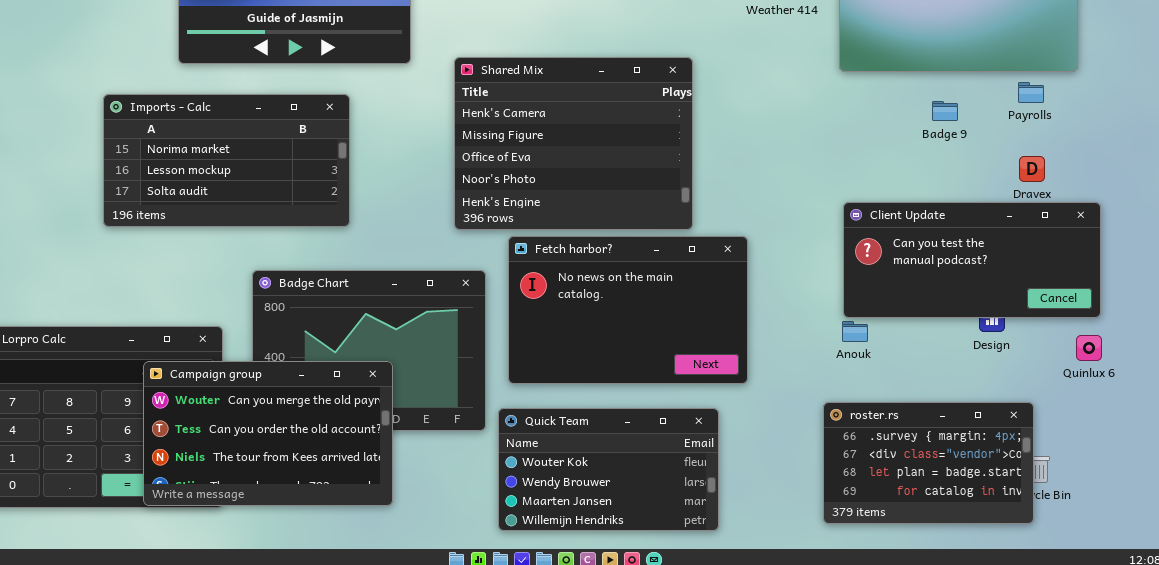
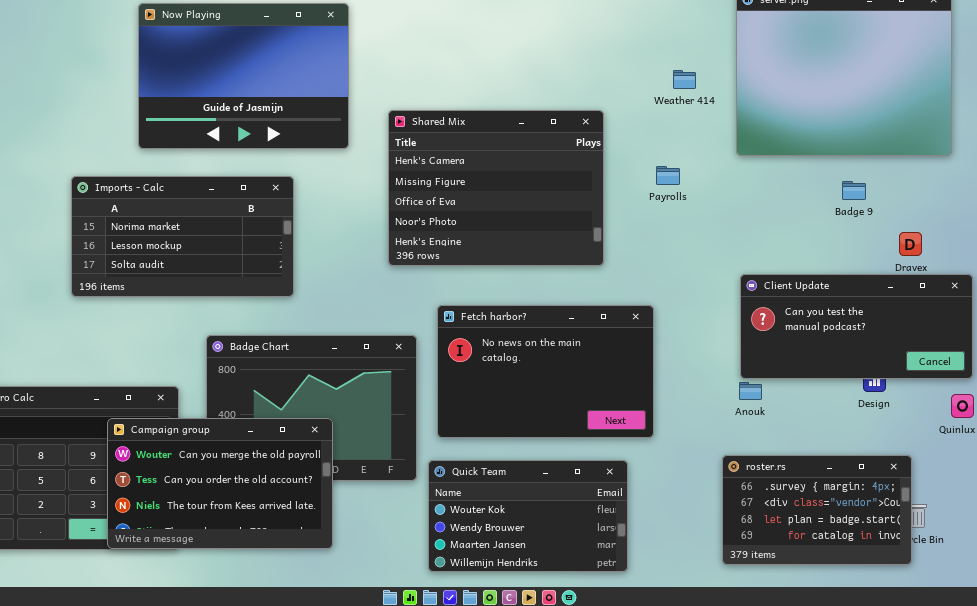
Shared Mix: [454,57,693,230] -> [388,110,604,266], moved
Payrolls: [1018,82,1044,103] -> [656,166,680,185], moved
Badge 9: [932,101,958,121] -> [842,181,866,200], moved

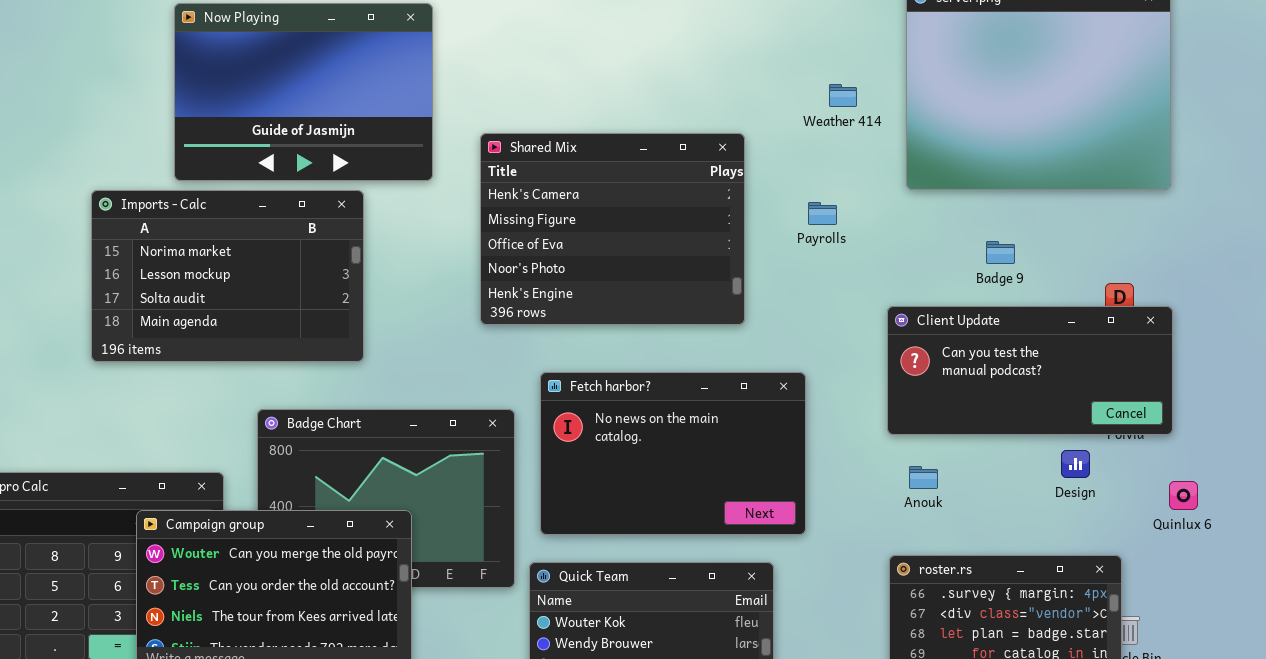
Imports - Calc: [71,176,294,297] -> [91,190,364,362], resized
Badge 9: [842,181,866,200] -> [986,241,1015,264], moved
Client Update: [740,274,973,379] -> [887,306,1173,435], moved

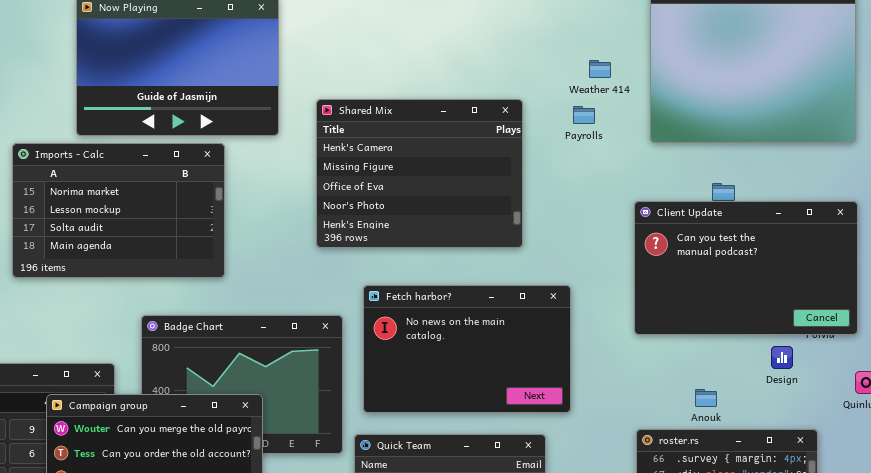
Payrolls: [808,202,837,225] -> [573,106,595,124], moved
Client Update: [887,306,1173,435] -> [634,201,858,335], resized
Anouk: [909,466,938,489] -> [695,389,717,407], moved

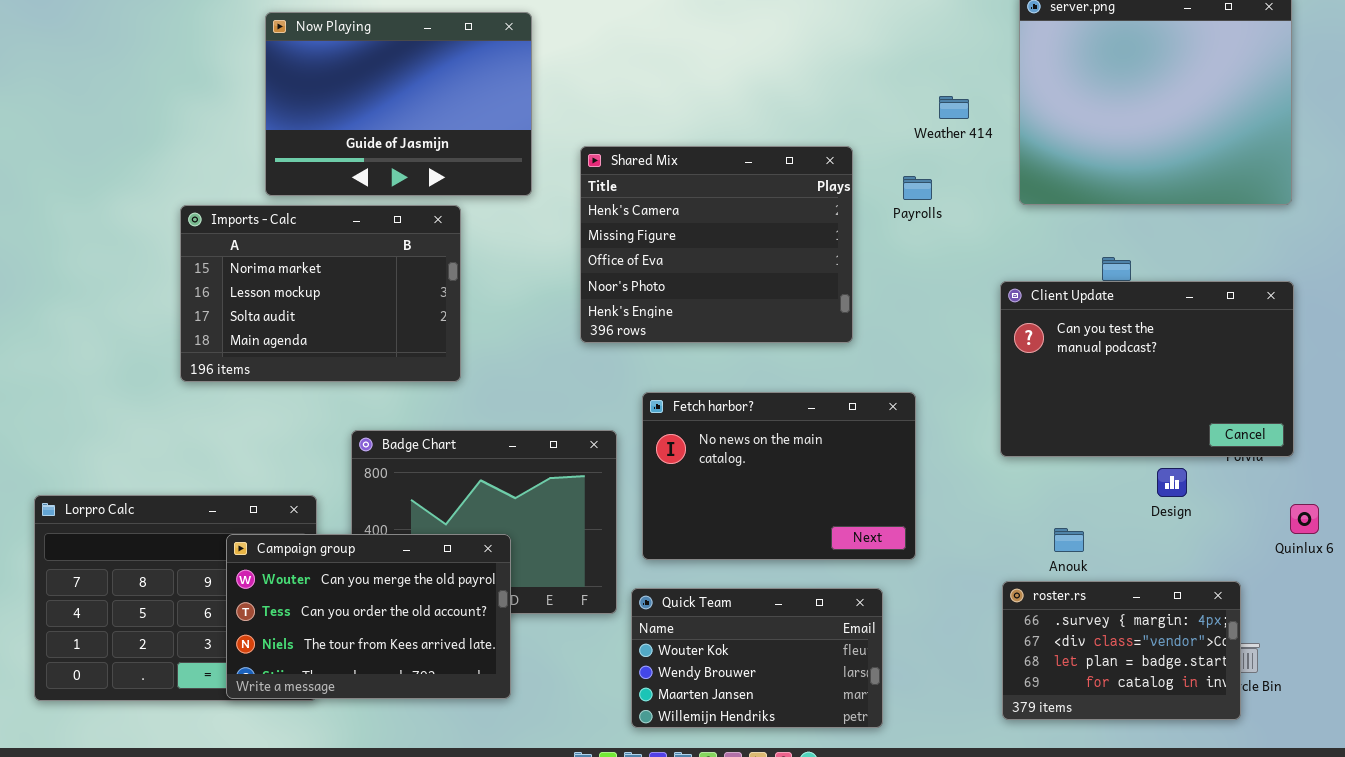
Payrolls: [573,106,595,124] -> [903,176,932,200], moved
Design: [771,346,793,369] -> [1157,468,1187,497], moved
Anouk: [695,389,717,407] -> [1054,528,1084,552], moved

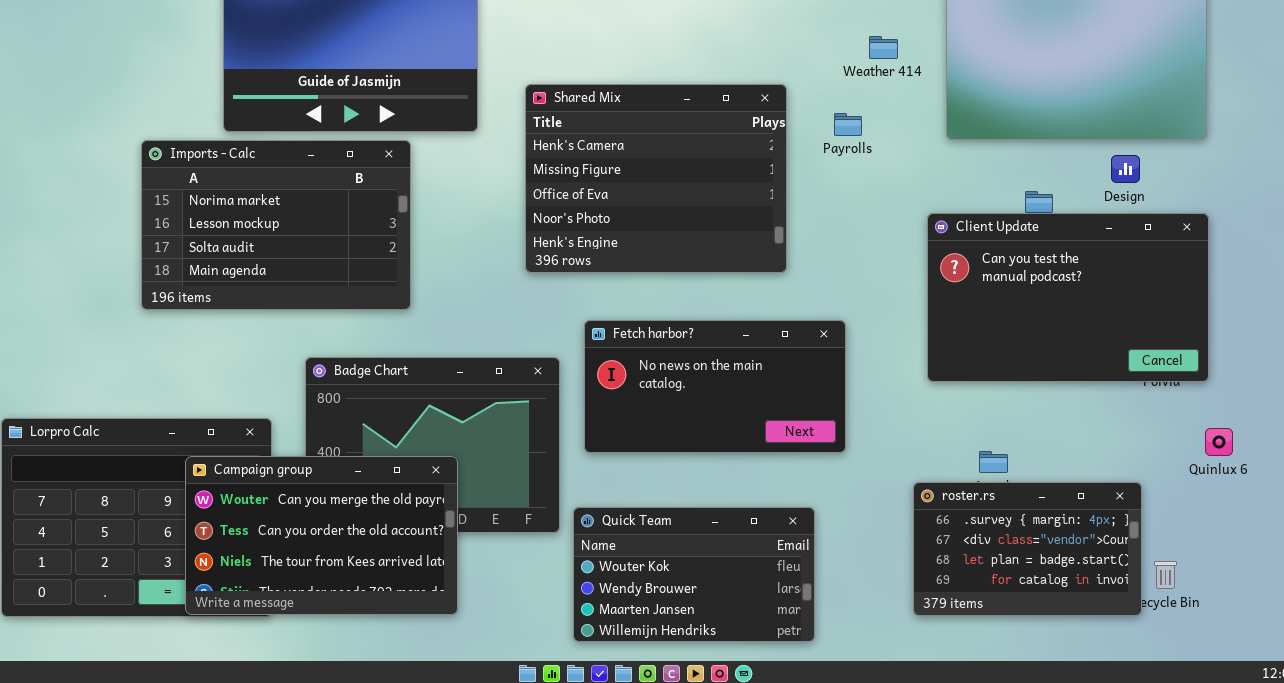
Fetch harbor?: [642,392,916,560] -> [584,320,846,453], resized
Design: [1157,468,1187,497] -> [1111,155,1140,183], moved
roster.rs: [1002,581,1241,720] -> [913,482,1142,616], moved

